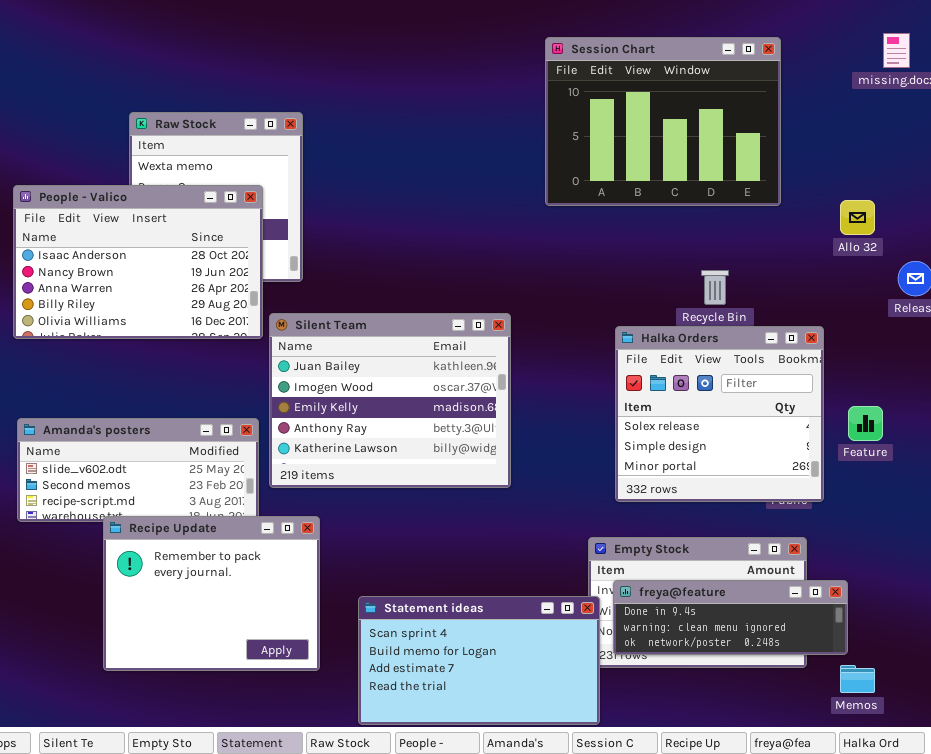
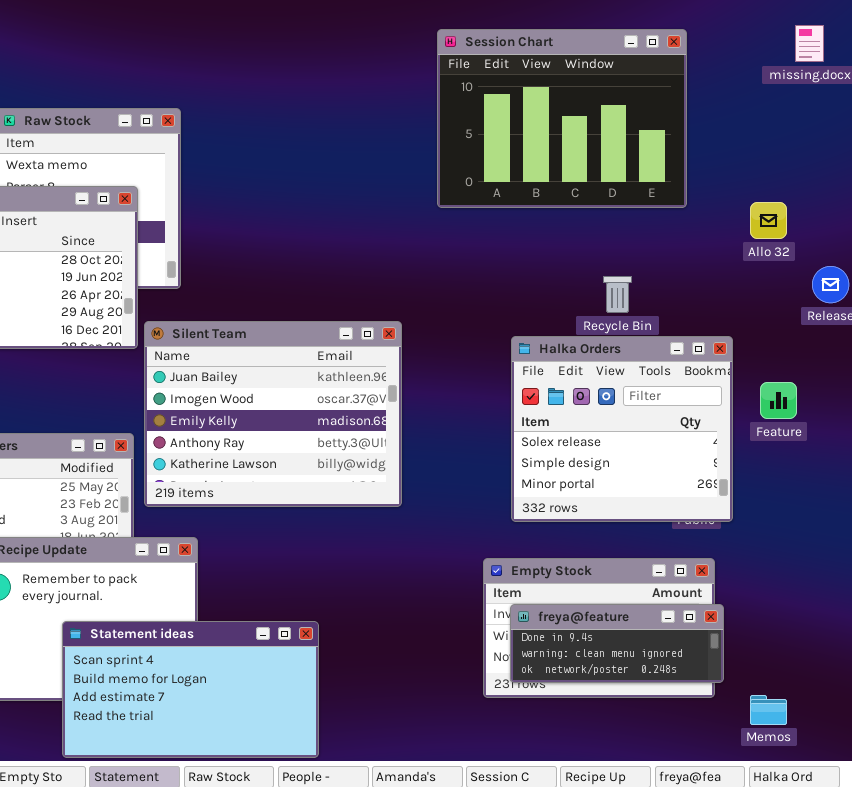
Feature: [848,406,883,441] -> [760,382,797,419], moved
freya@feature: [613,580,848,655] -> [510,604,724,683], resized
Statement ideas: [358,596,600,725] -> [62,621,319,758], moved

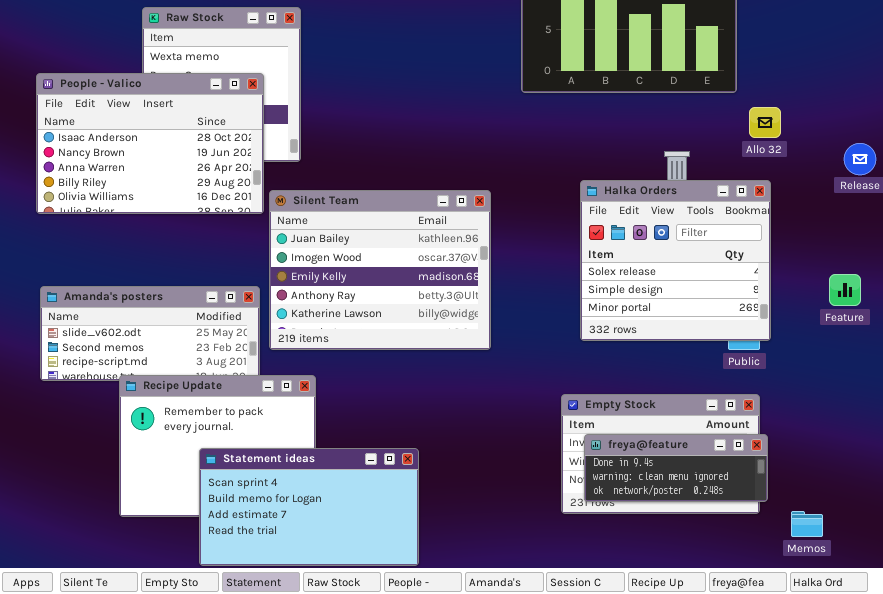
Allo 32: [750,202,787,239] -> [749,107,781,138], moved
Halka Orders: [511,336,733,522] -> [580,180,771,341], moved
Feature: [760,382,797,419] -> [829,274,861,306], moved

